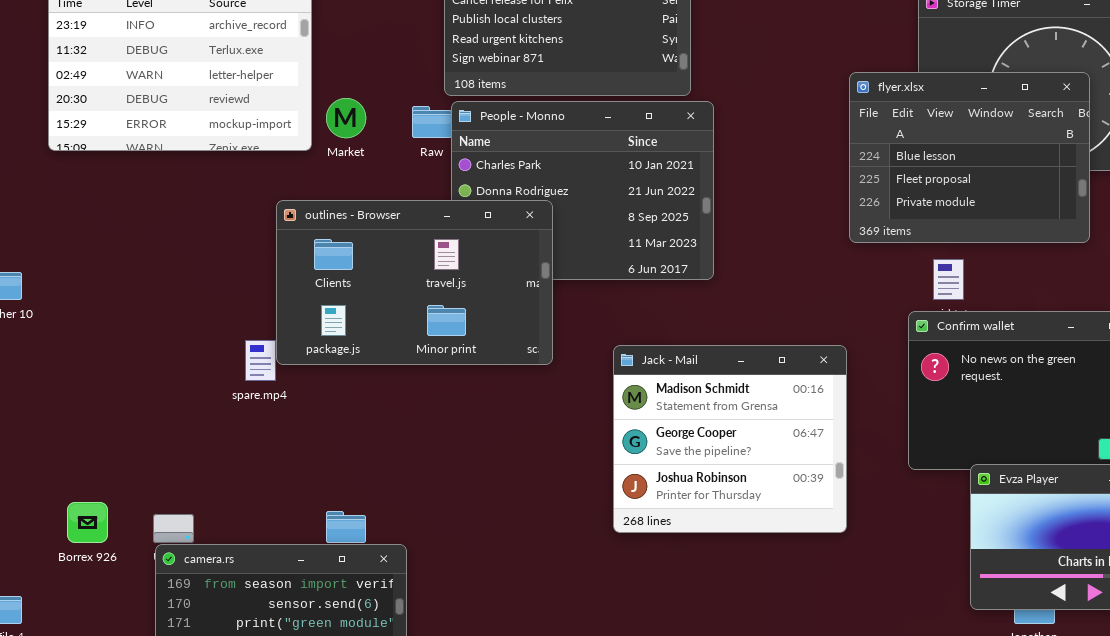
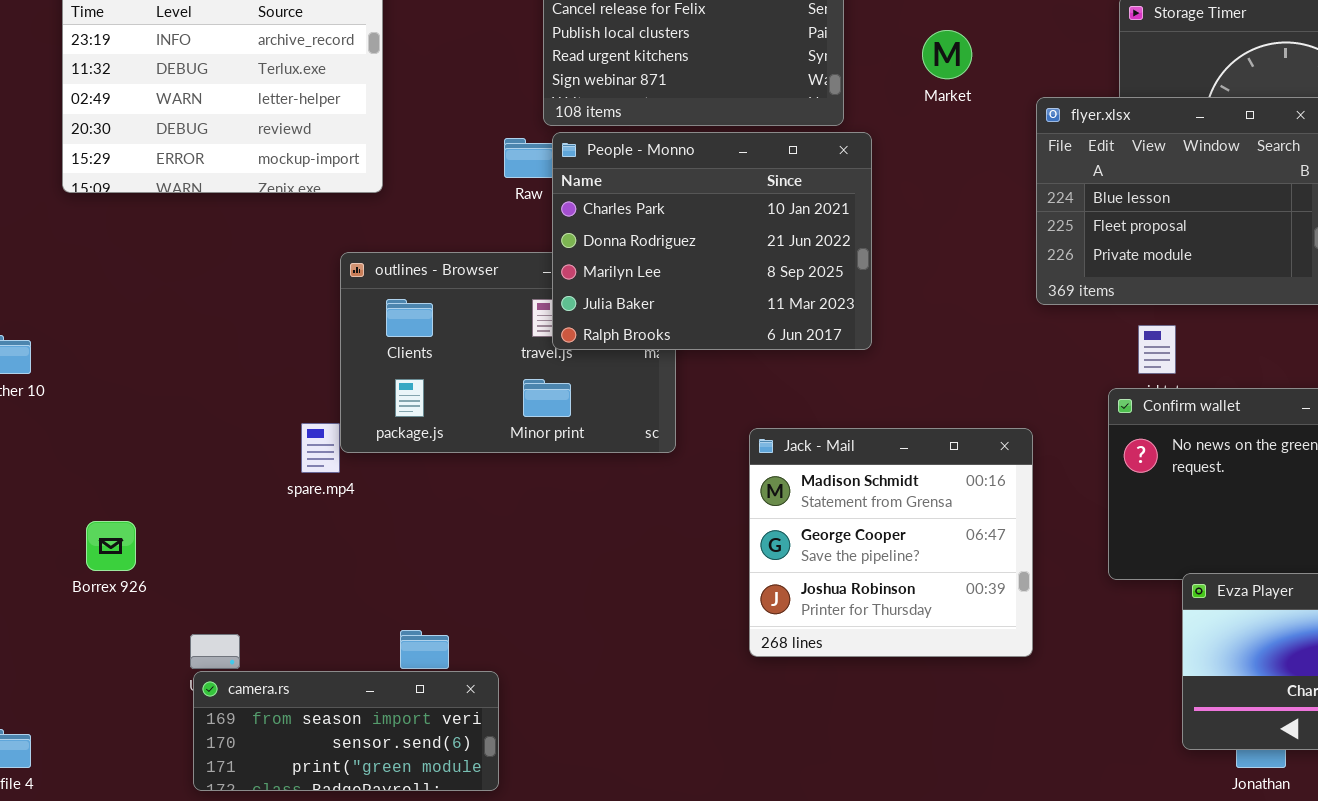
Market: [326,98,366,138] -> [922,30,972,79], moved
People - Monno: [451,101,714,280] -> [552,132,872,350], raised
Borrex 926: [67,502,108,543] -> [86,521,136,571], moved

